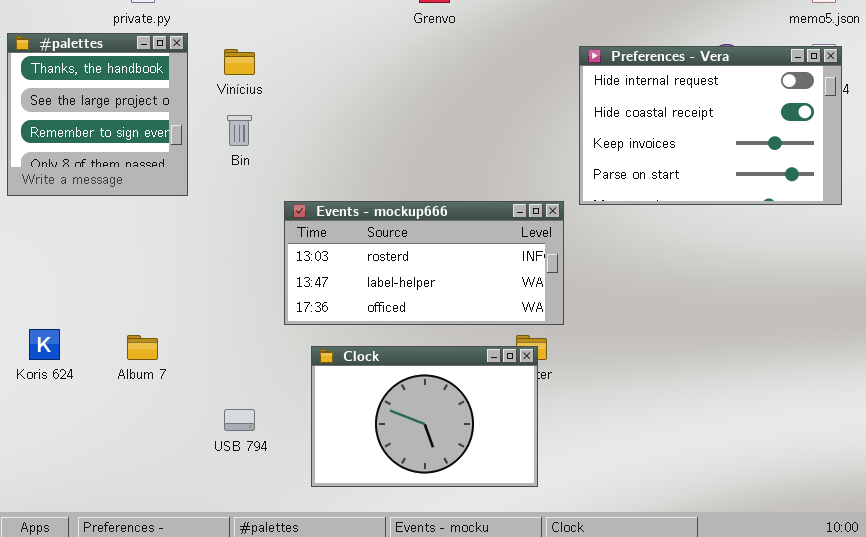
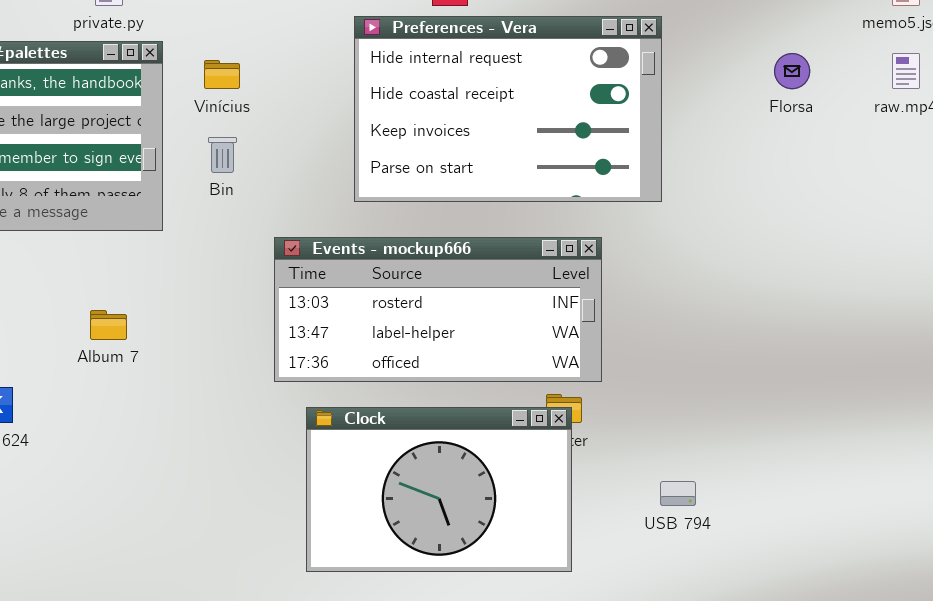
Preferences - Vera: [579,46,842,205] -> [354,16,662,202], moved
Album 7: [127,335,158,360] -> [90,310,127,340], moved
USB 794: [224,409,255,431] -> [660,481,696,506], moved

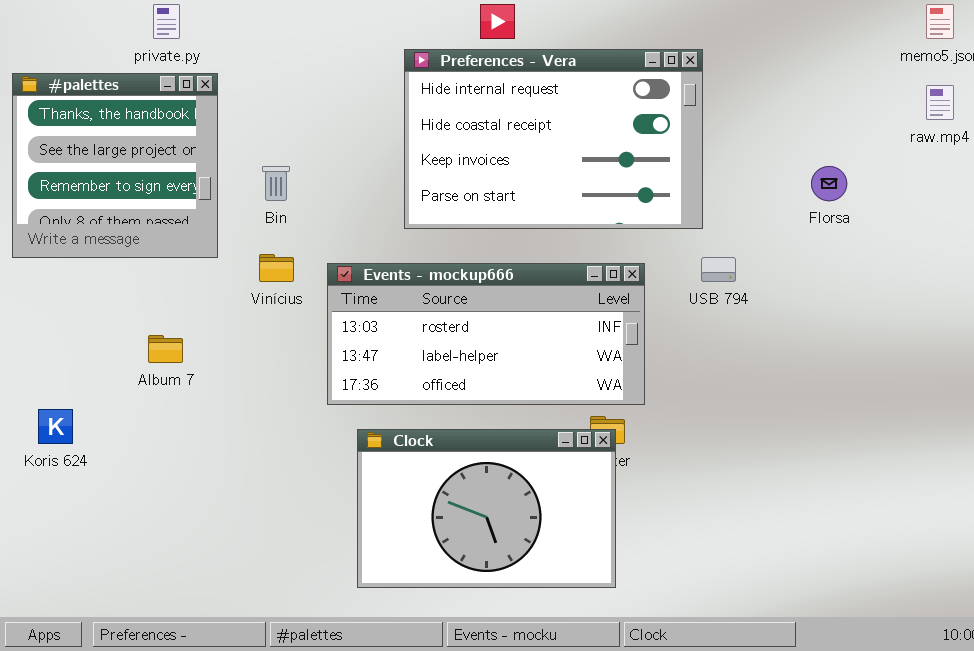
Florsa: [774,53,810,89] -> [811,166,847,201], moved
Vinícius: [204,60,240,89] -> [259,254,294,282], moved
USB 794: [660,481,696,506] -> [701,257,736,282], moved

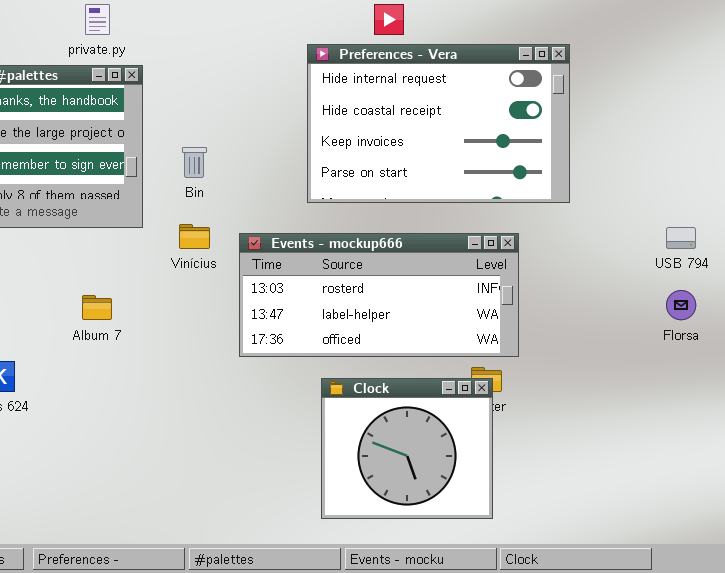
Florsa: [811,166,847,201] -> [666,290,696,320], moved
USB 794: [701,257,736,282] -> [666,227,696,249], moved
Clock: [357,429,616,588] -> [321,378,493,519], resized

